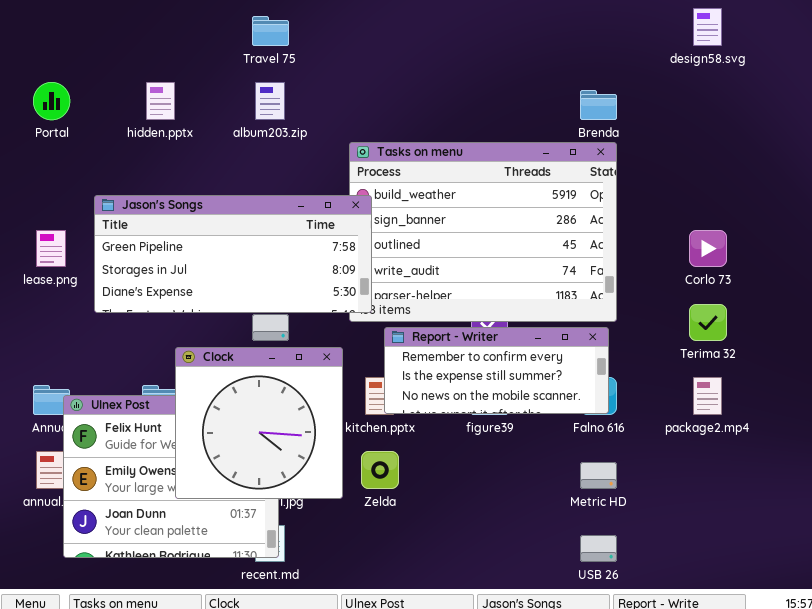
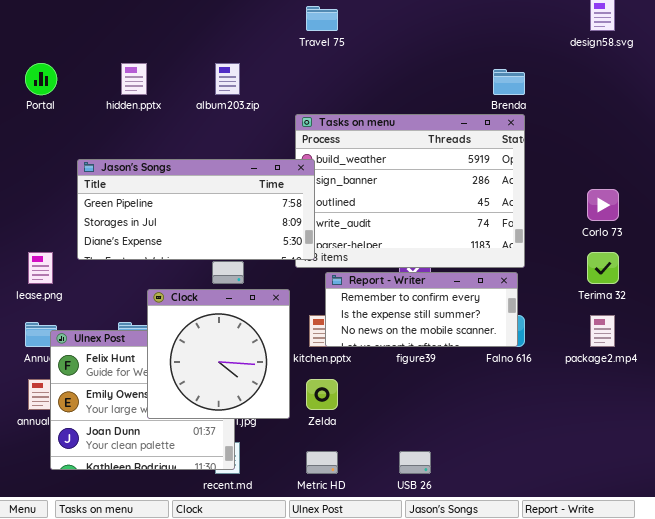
Travel 75: [252,16,289,46] -> [306,6,338,31], moved
lease.png: [36,230,66,267] -> [28,252,53,284], moved
Metric HD: [580,462,617,489] -> [306,451,338,474], moved
USB 26: [580,535,617,562] -> [399,451,431,474], moved

